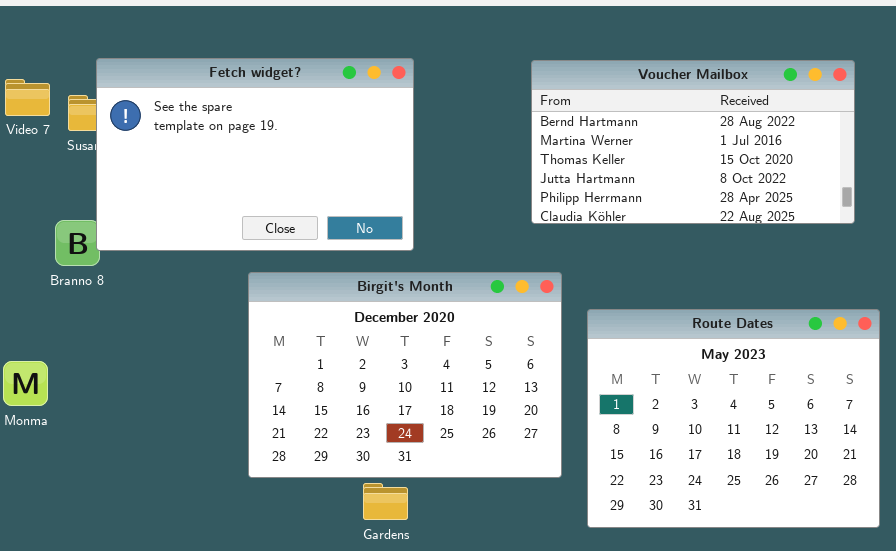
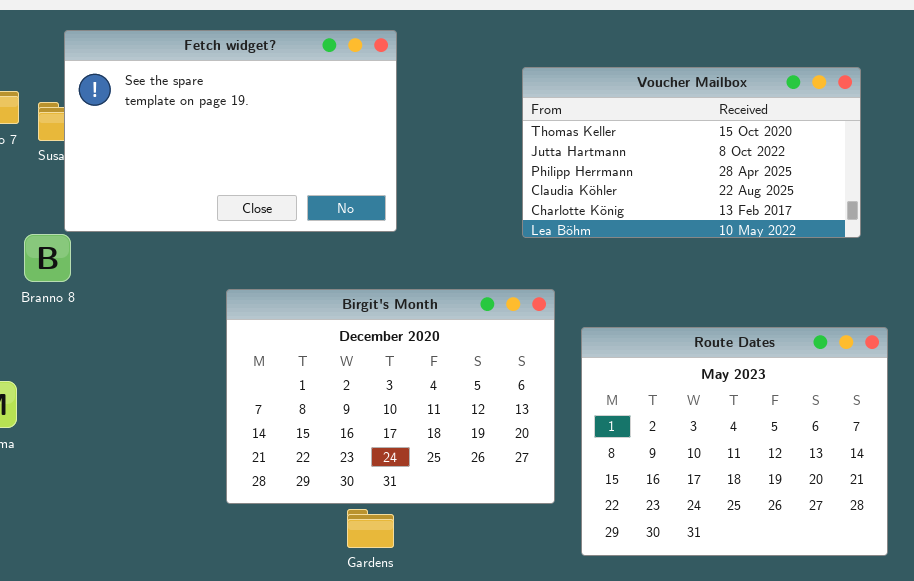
Fetch widget?: [96,58,414,251] -> [64,30,397,232], moved
Voucher Mailbox: [531,60,855,224] -> [522,67,861,238], scrolled down 2 rows

